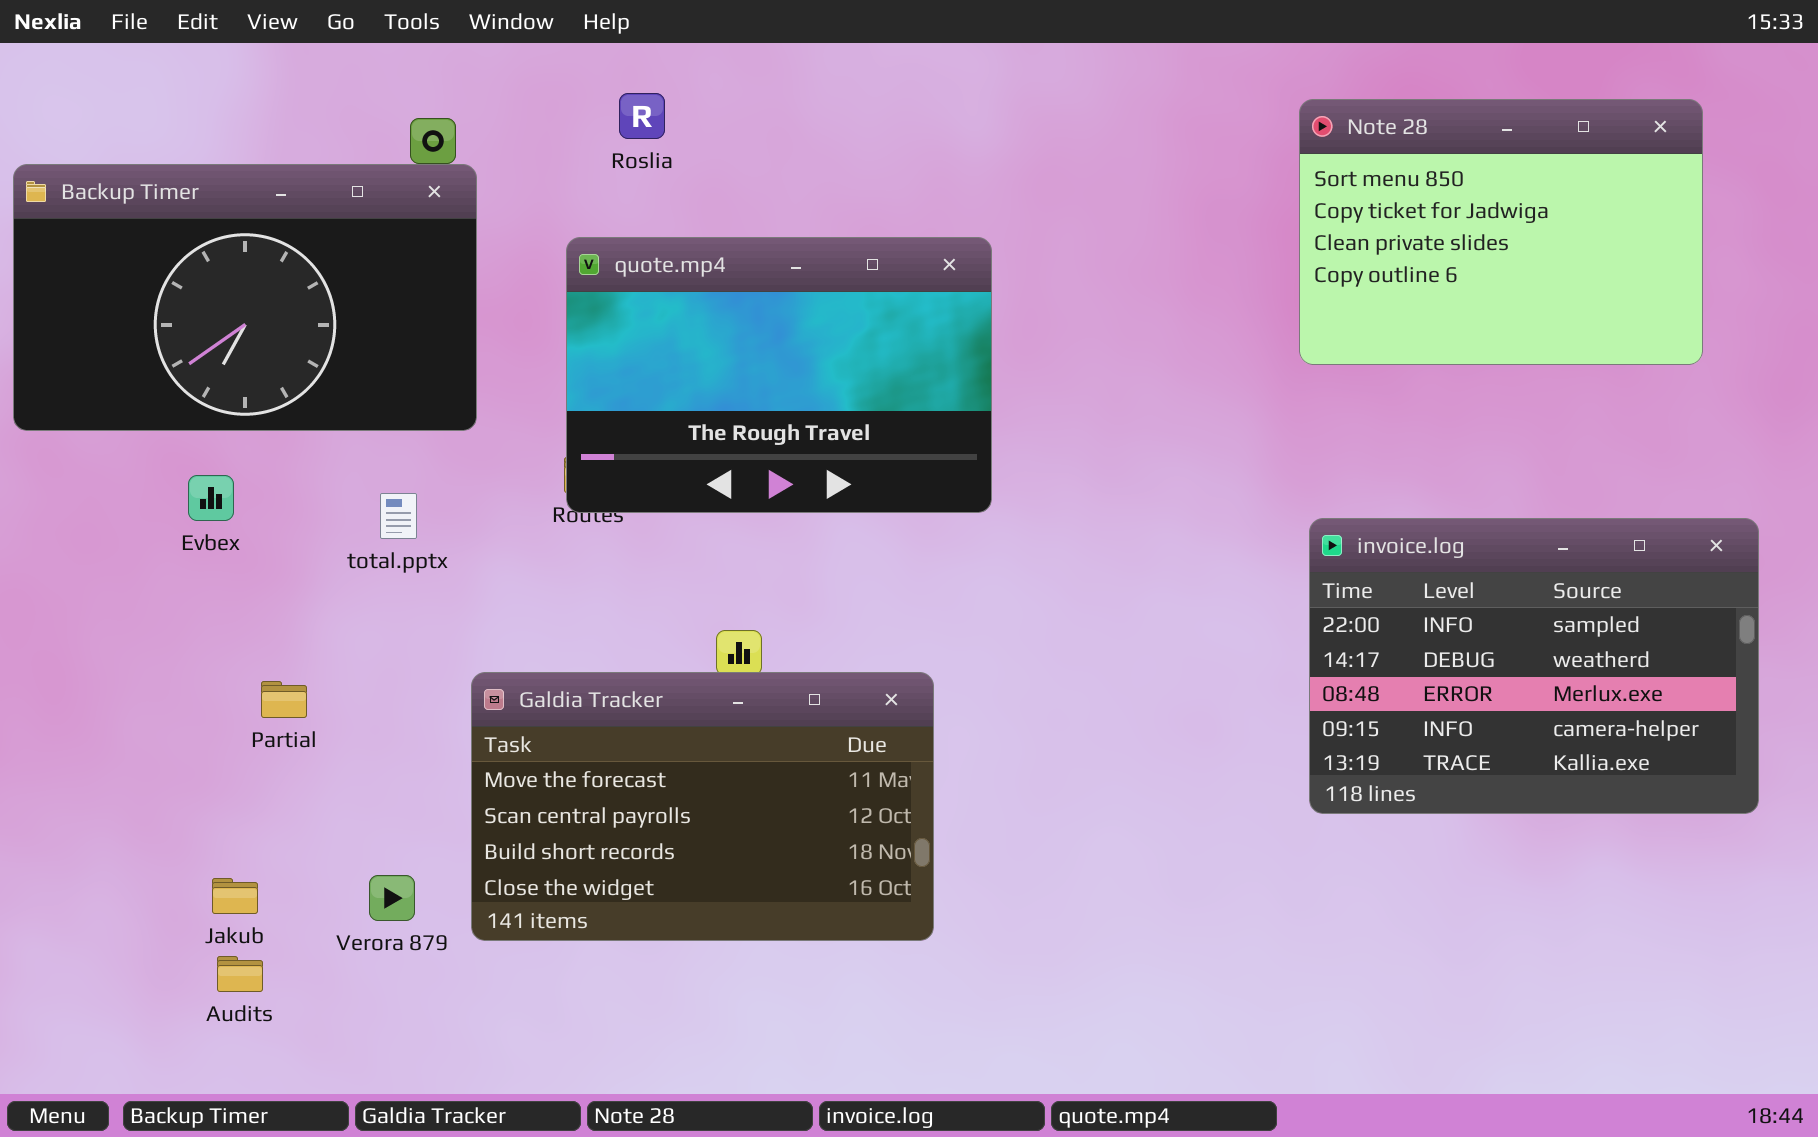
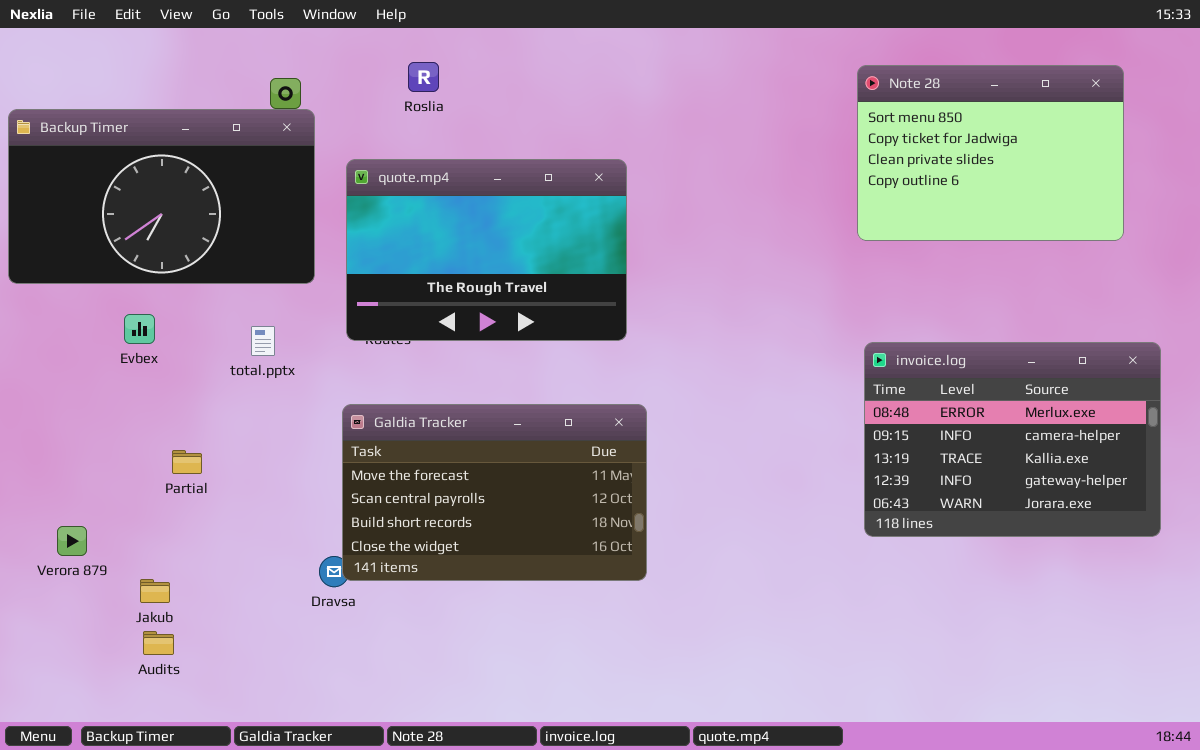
quote.mp4: [566,237,992,513] -> [346,159,627,341], moved
invoice.log: [1309,518,1759,814] -> [864,342,1161,537], scrolled down 2 rows
Galdia Tracker: [471,672,934,941] -> [342,404,647,581], moved
Verora 879: [369,875,415,921] -> [57,526,87,556], moved

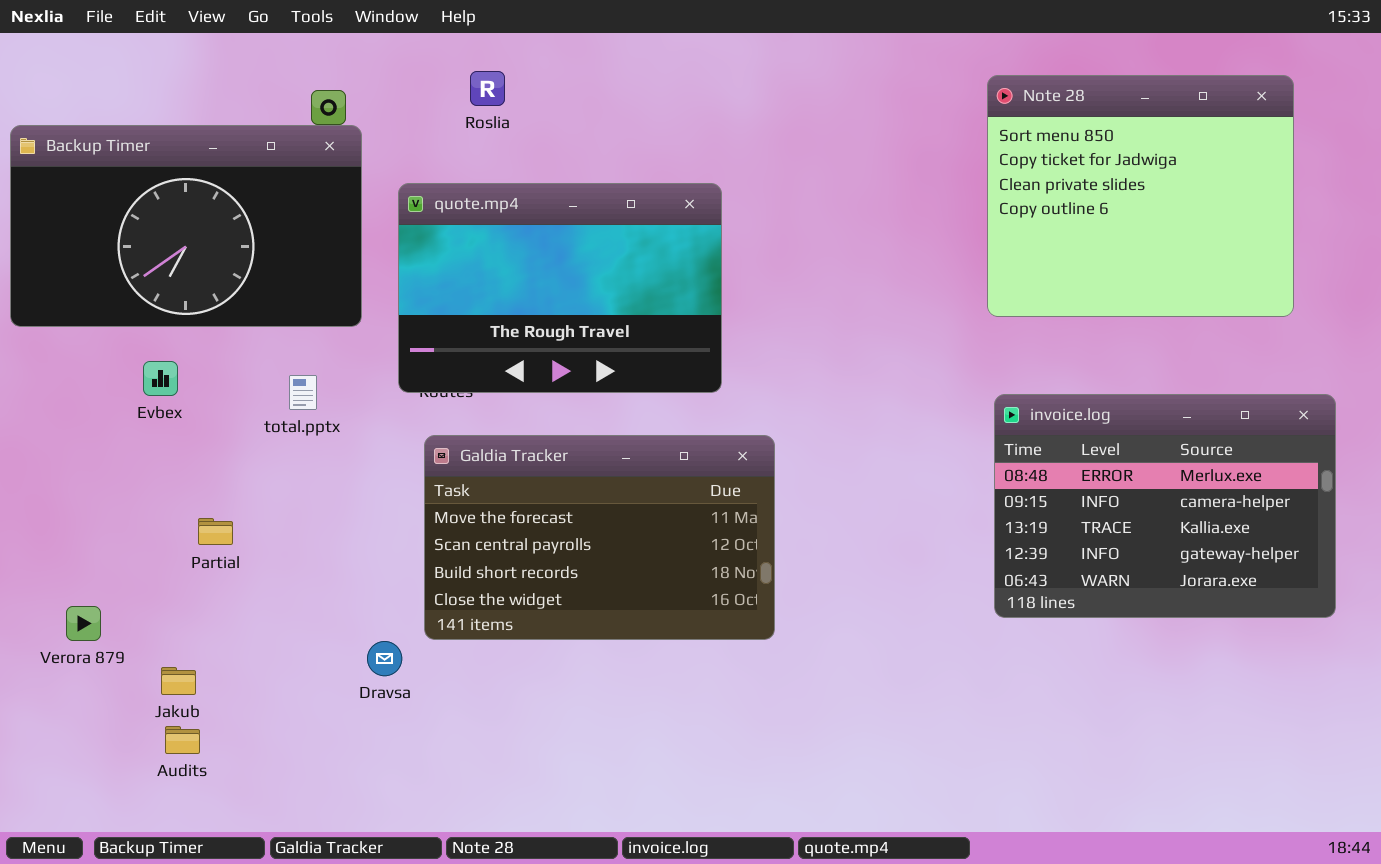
Note 28: [857,65,1124,241] -> [987,75,1294,317], resized
Galdia Tracker: [342,404,647,581] -> [424,435,775,640], moved

